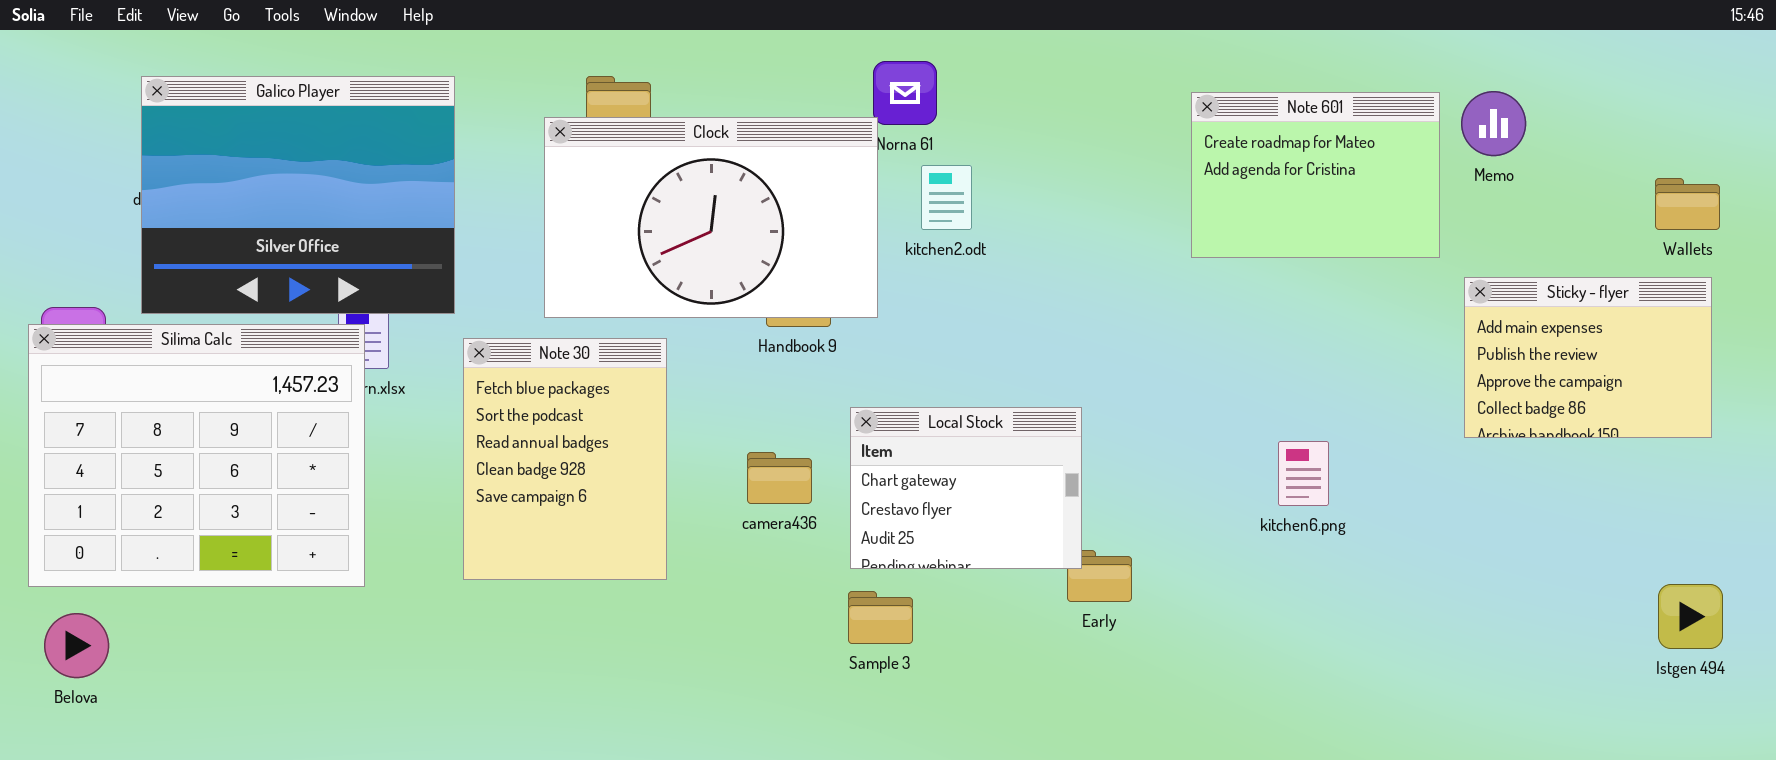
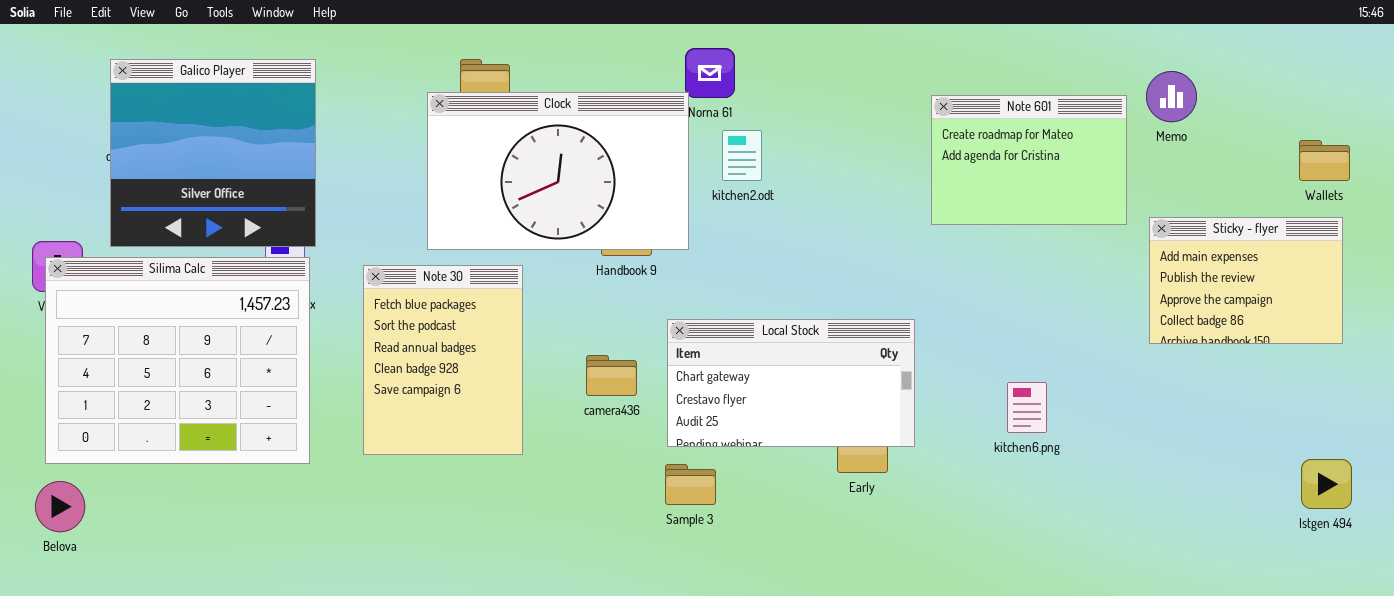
Galico Player: [141,76,455,314] -> [110,59,316,247], resized
Note 601: [1191,92,1440,258] -> [931,95,1127,225], moved
Silima Calc: [28,324,365,587] -> [45,257,310,464], moved
Local Stock: [850,407,1082,569] -> [667,319,915,447], resized
kitchen6.png: [1278,441,1329,506] -> [1007,382,1047,433], moved

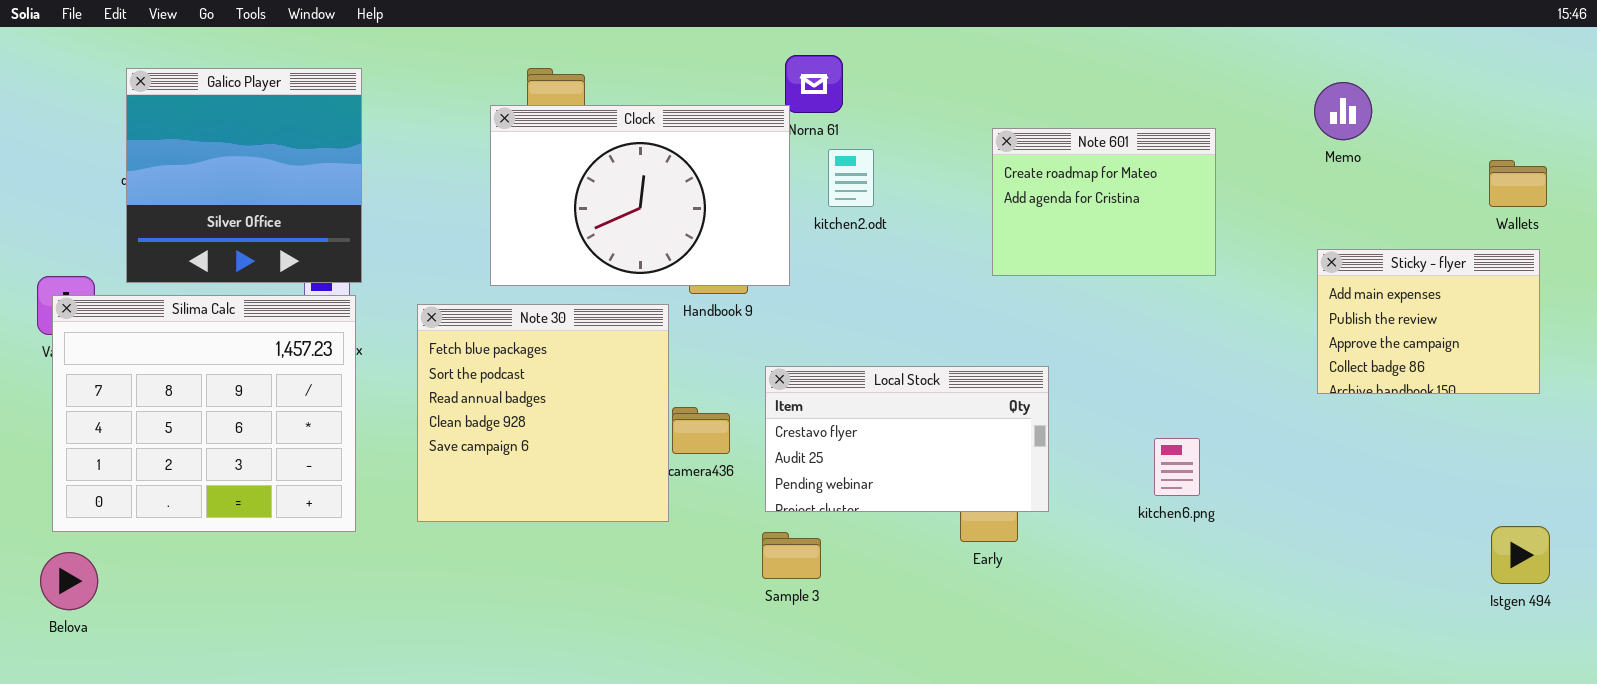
Note 601: [931,95,1127,225] -> [992,128,1216,276], moved
Note 30: [363,265,523,455] -> [417,304,669,522], resized
Local Stock: [667,319,915,447] -> [765,366,1049,512], scrolled down 1 row

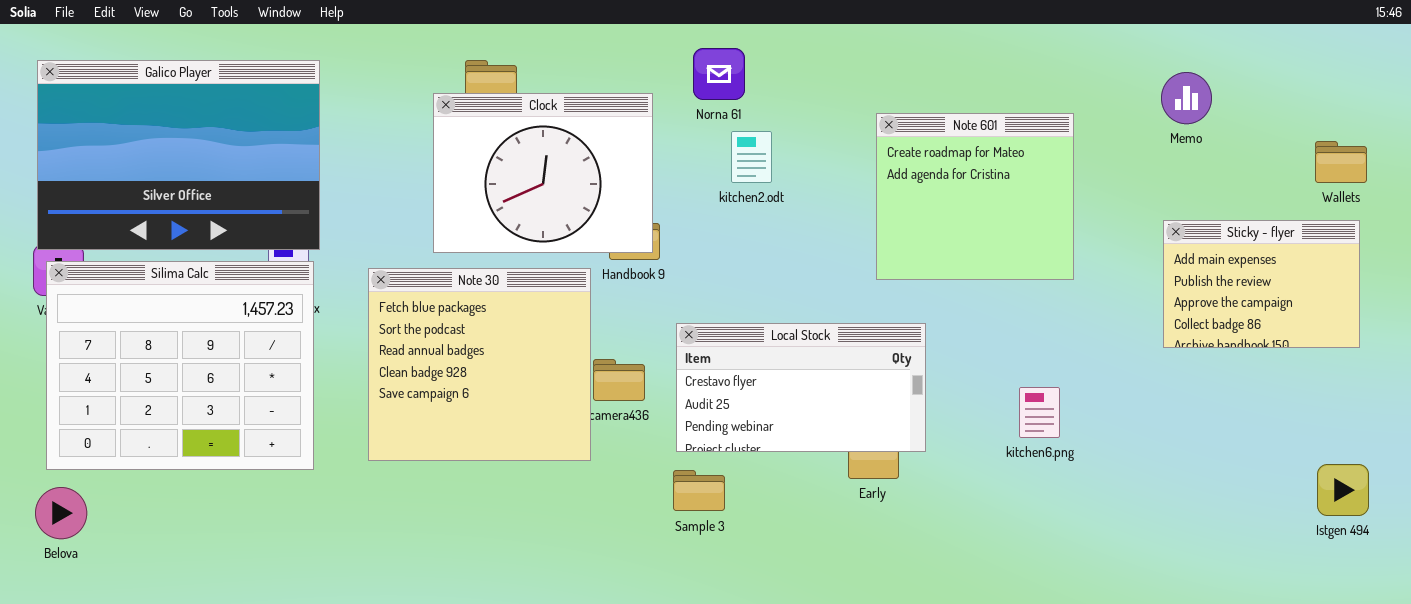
Galico Player: [126,68,362,283] -> [37,60,320,250], resized
Clock: [490,105,790,286] -> [433,93,653,253], resized
Note 601: [992,128,1216,276] -> [876,113,1074,280], resized

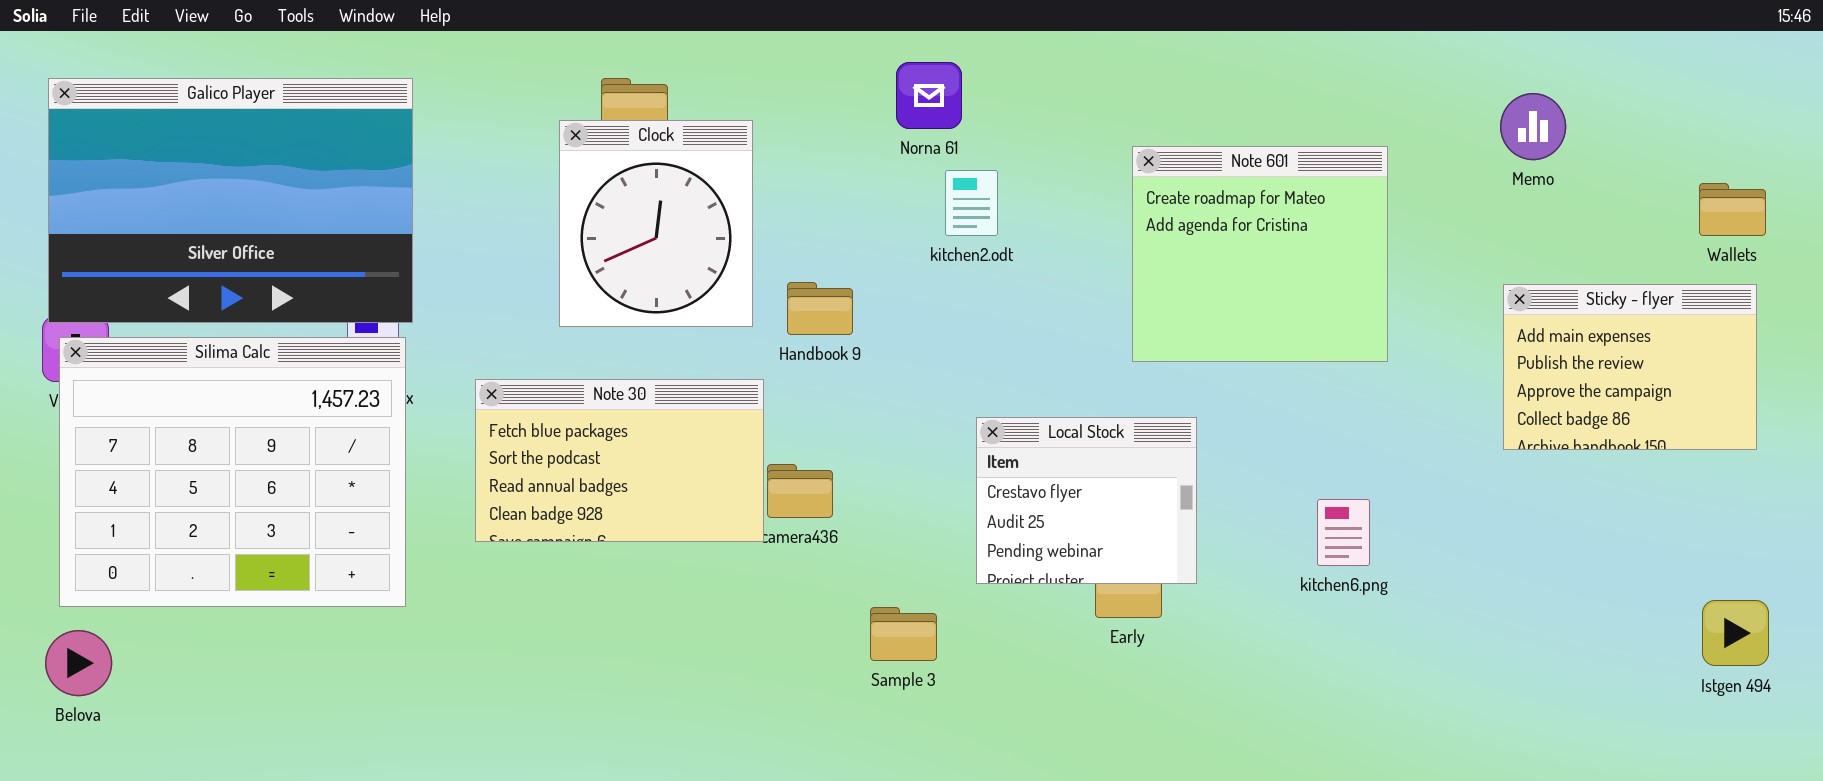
Clock: [433,93,653,253] -> [559,120,753,327], resized
Note 30: [368,268,591,461] -> [475,379,764,542], moved, resized
Local Stock: [676,323,926,452] -> [976,417,1197,584], resized

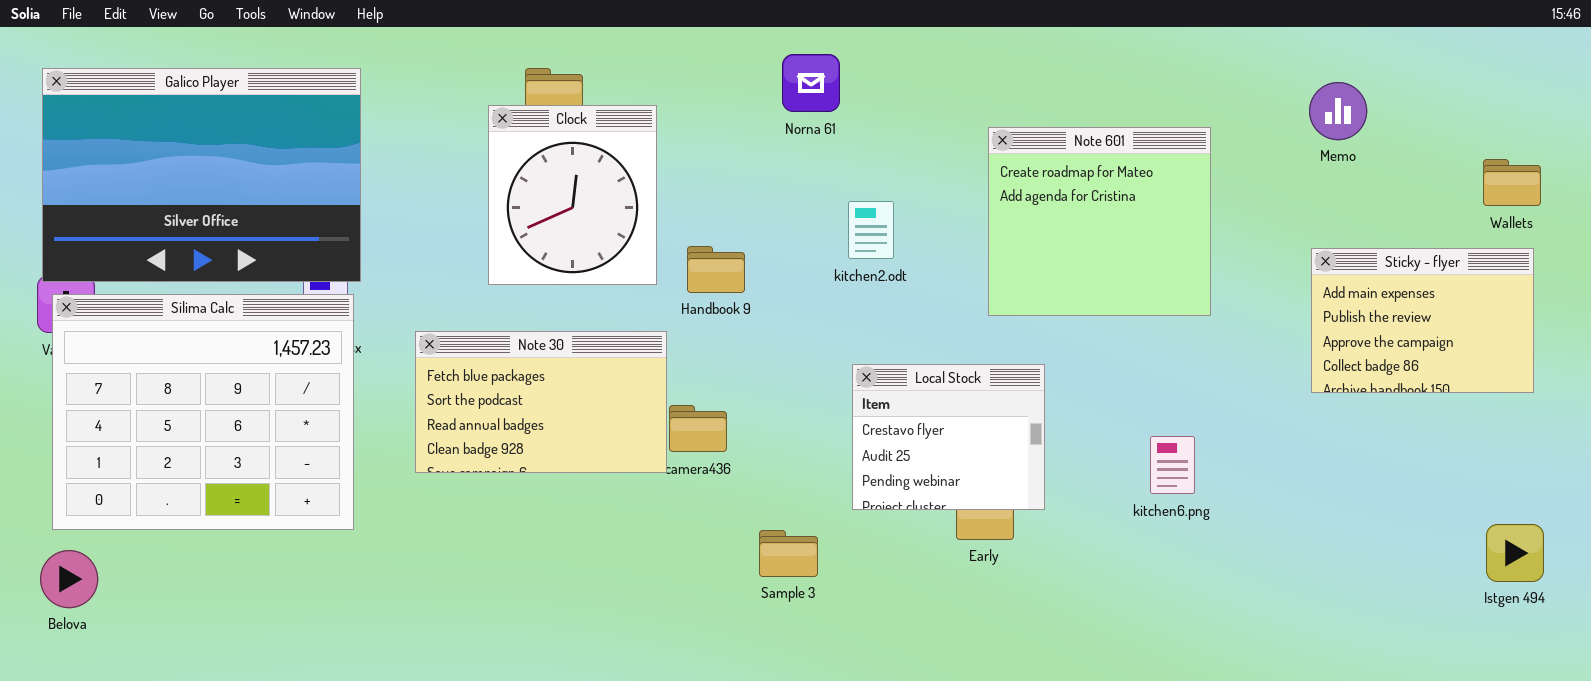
kitchen2.odt: [945,170,998,236] -> [848,201,894,259], moved

